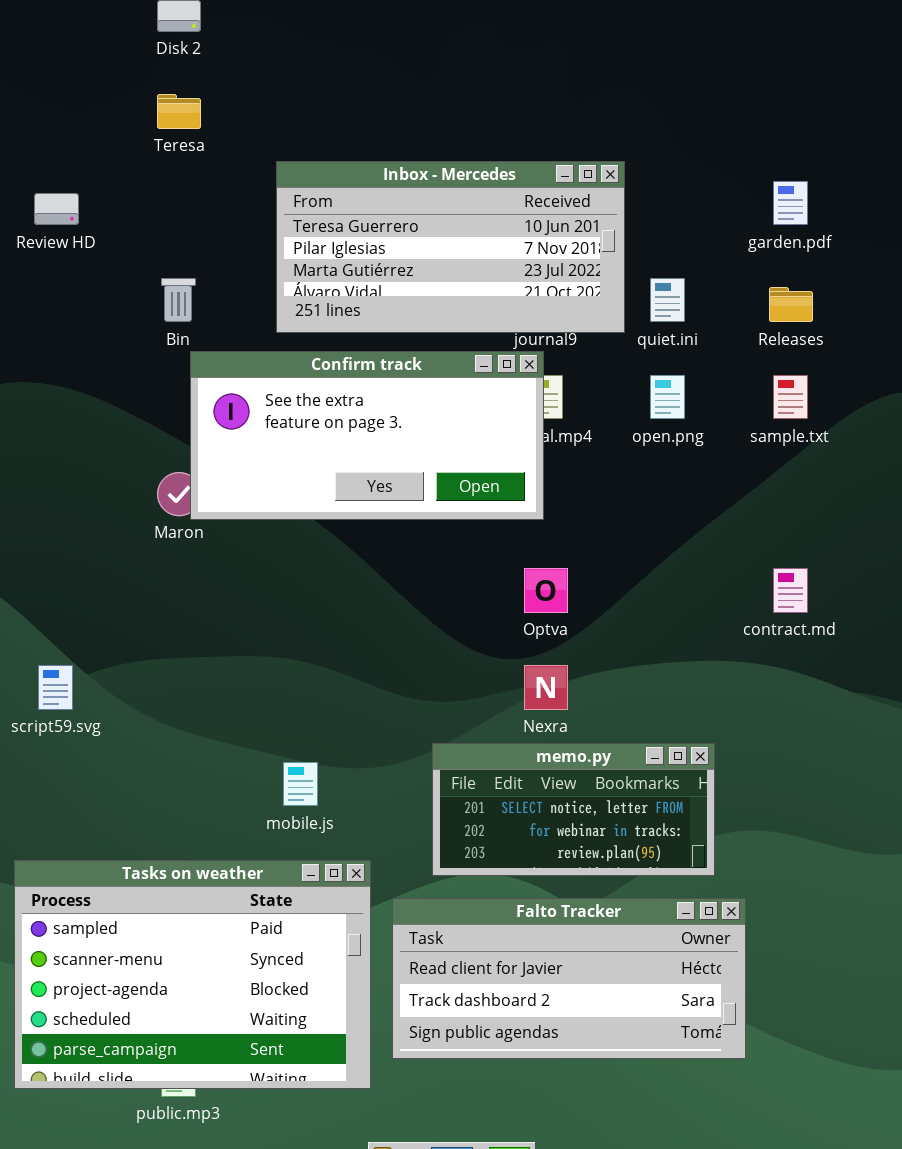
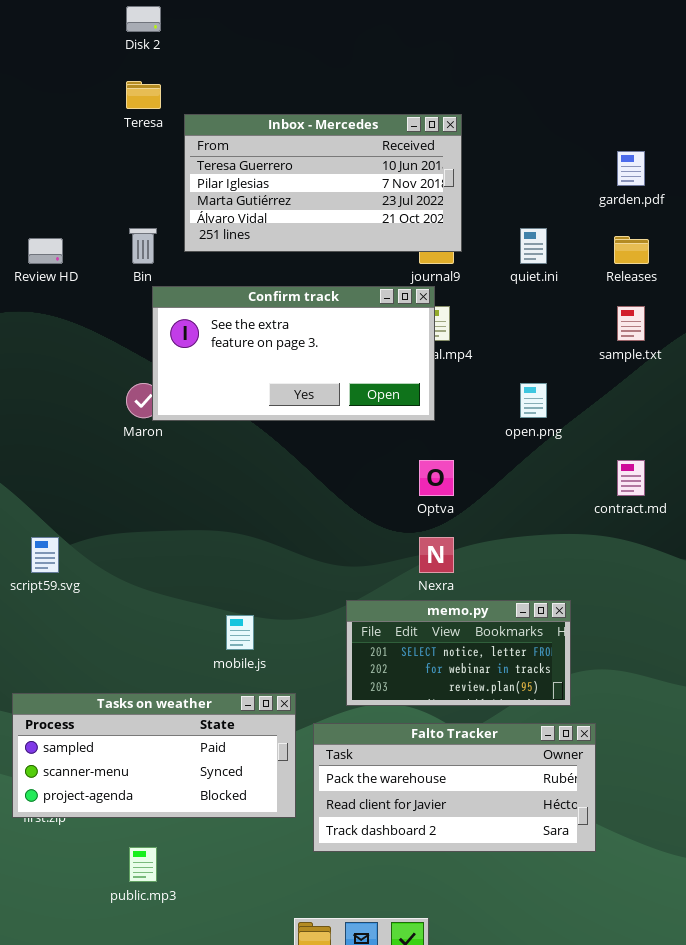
Inbox - Mercedes: [276,161,625,333] -> [184,114,462,252], moved
Review HD: [34,193,79,225] -> [28,238,63,264], moved
open.png: [650,375,685,419] -> [520,383,547,418], moved
Tasks on weather: [14,860,371,1089] -> [12,693,296,818], resized
Falto Tracker: [392,898,746,1059] -> [313,723,596,852], scrolled up 1 row

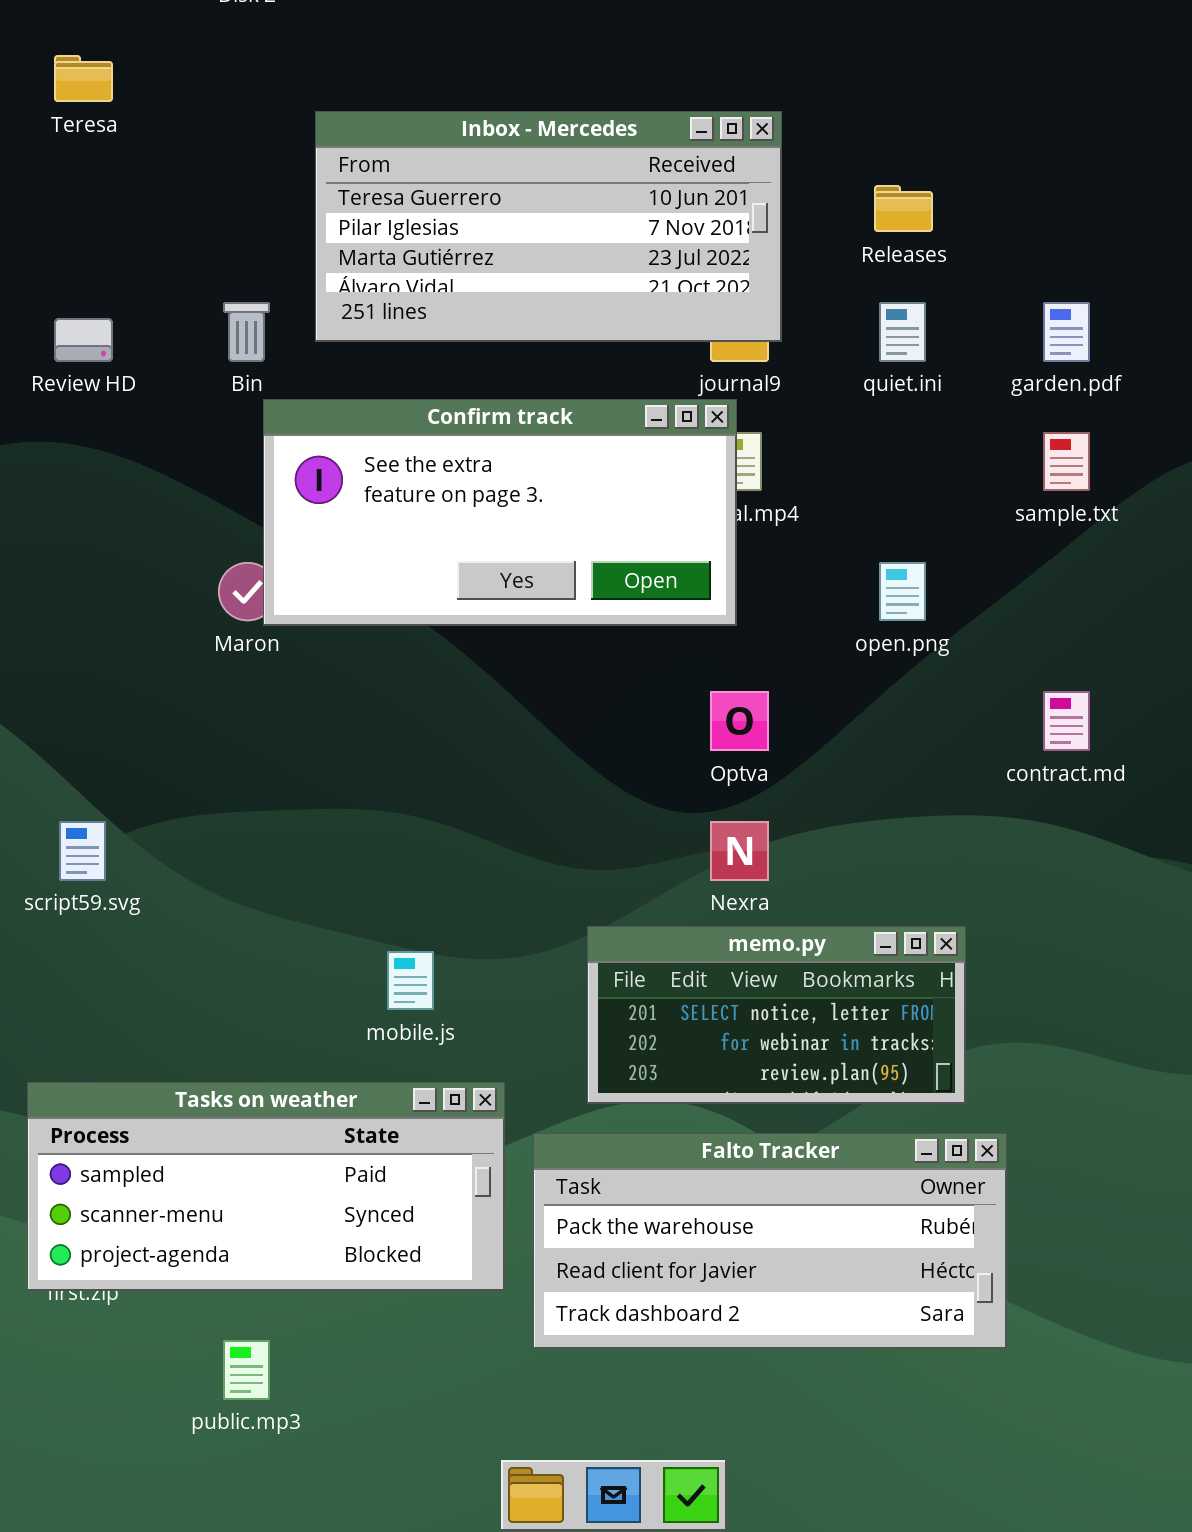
Teresa: [126,81,161,109] -> [54,55,113,102], moved
garden.pdf: [617,151,645,186] -> [1043,302,1090,362], moved
Releases: [614,236,649,264] -> [874,185,933,232], moved

